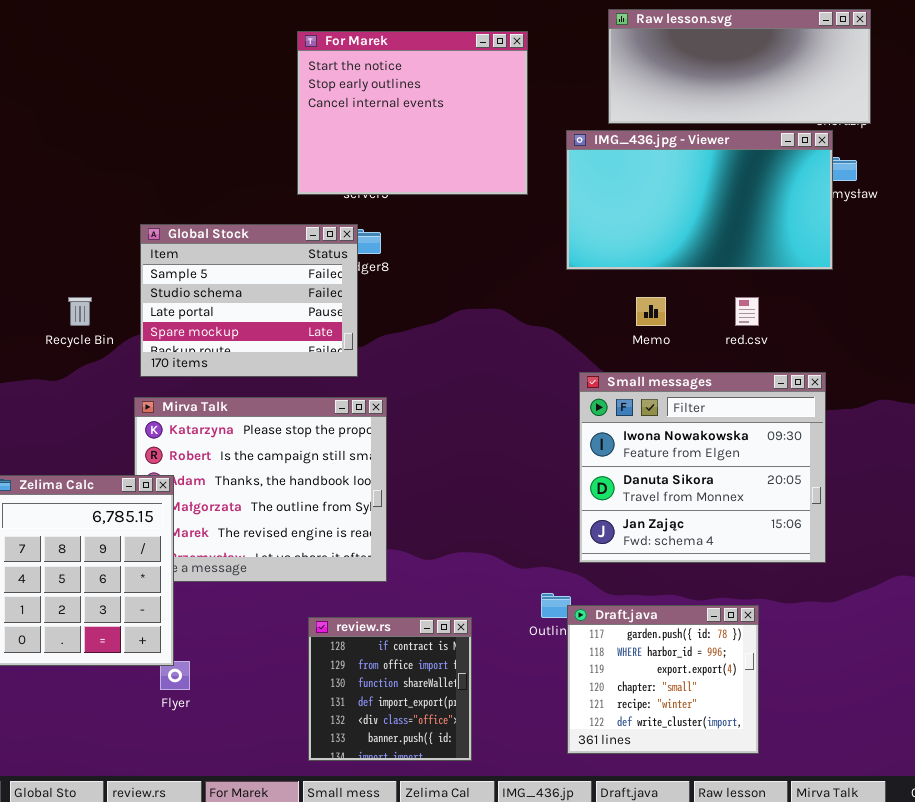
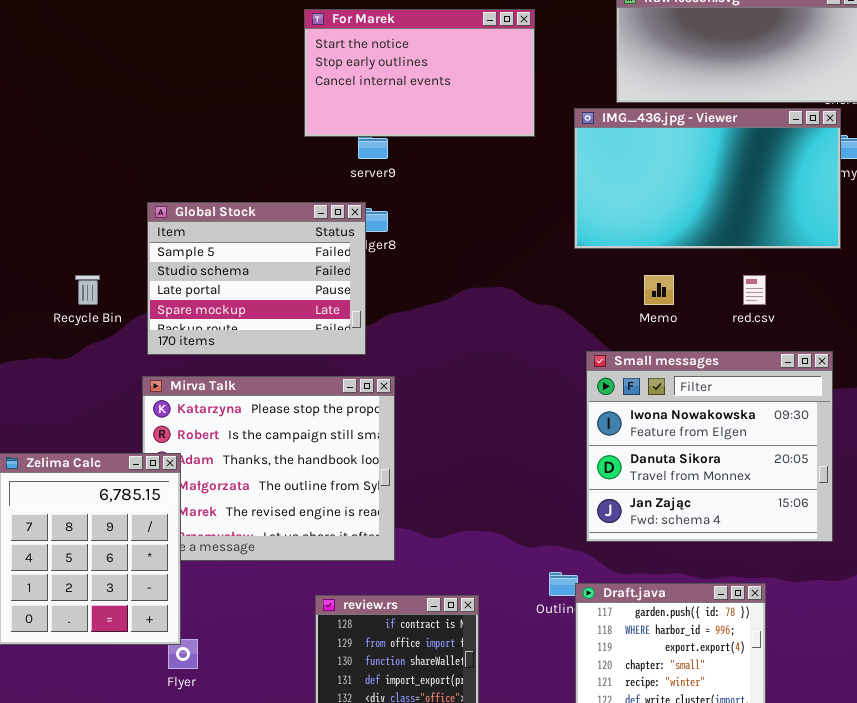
For Marek: [297,31,528,195] -> [304,9,535,137], resized

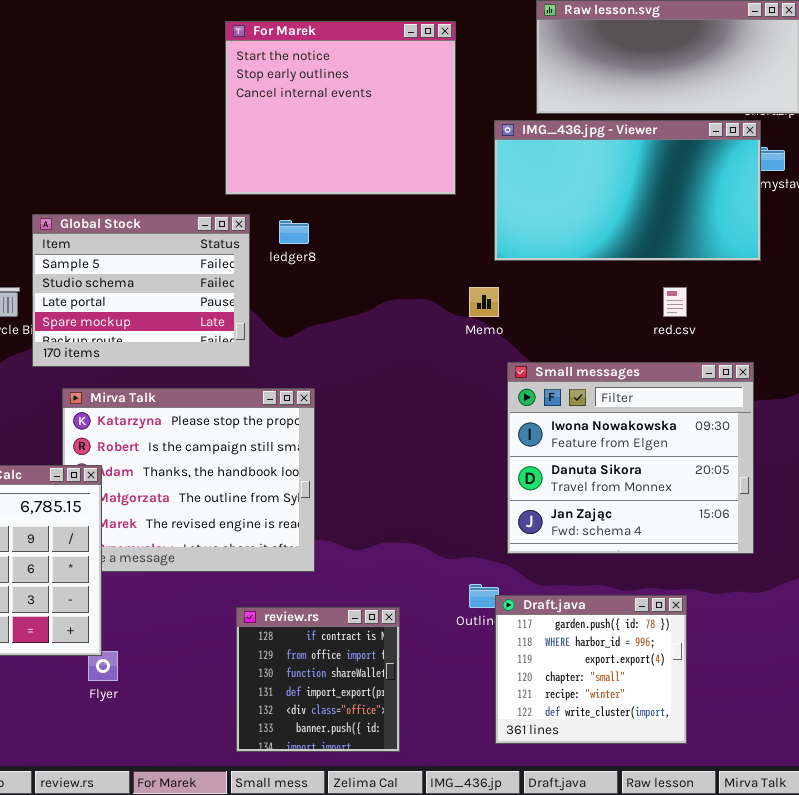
For Marek: [304,9,535,137] -> [225,21,456,195], resized
Global Stock: [147,202,366,355] -> [32,214,250,367], moved
Memo: [644,275,674,305] -> [469,287,499,317], moved

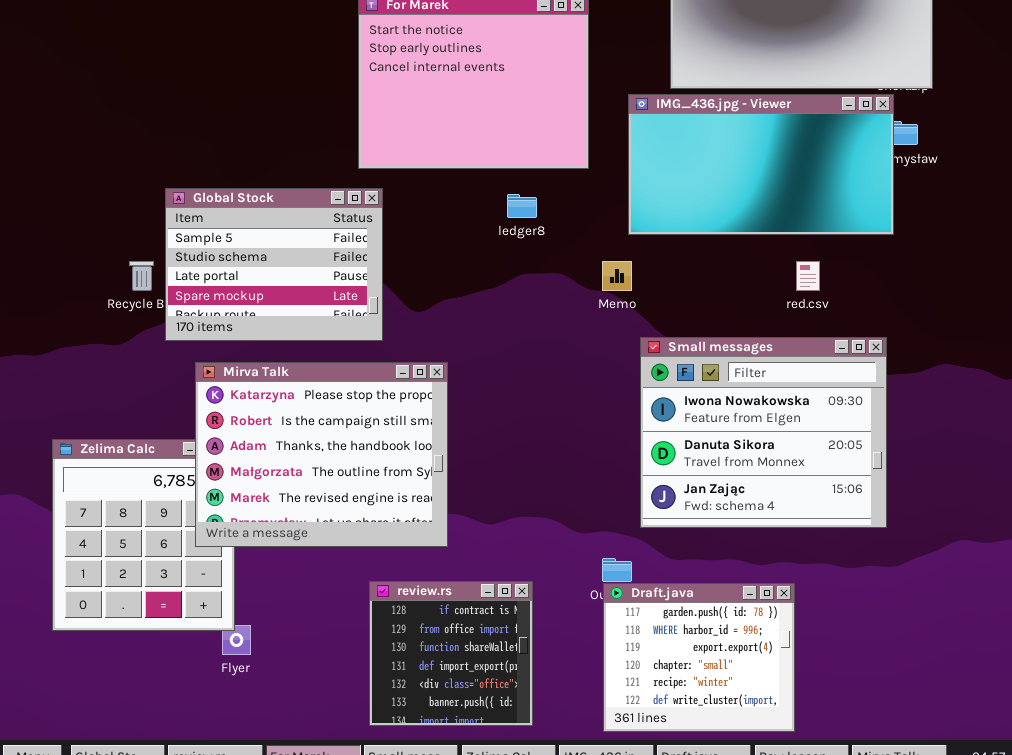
ledger8: [279,220,309,244] -> [507,194,537,218], moved
Mirva Talk: [62,388,315,572] -> [195,362,448,547], raised
Draft.java: [495,595,687,744] -> [603,583,795,732], moved

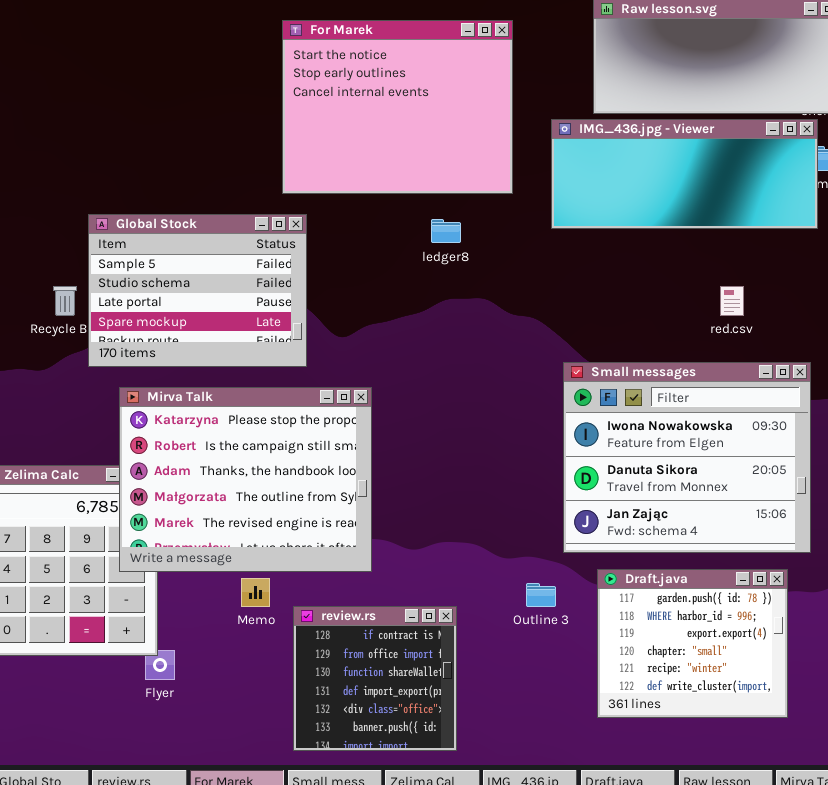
IMG_436.jpg - Viewer: [628,94,894,235] -> [551,119,818,229], resized
Memo: [602,261,632,291] -> [241,578,270,607], moved
Draft.java: [603,583,795,732] -> [597,569,788,718], moved

